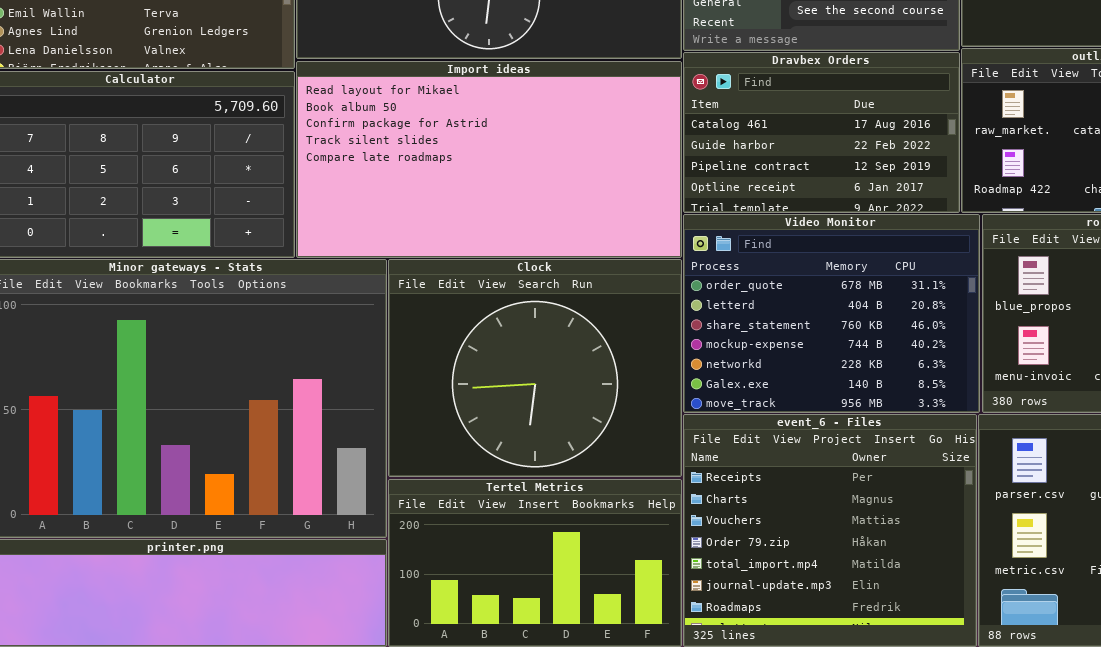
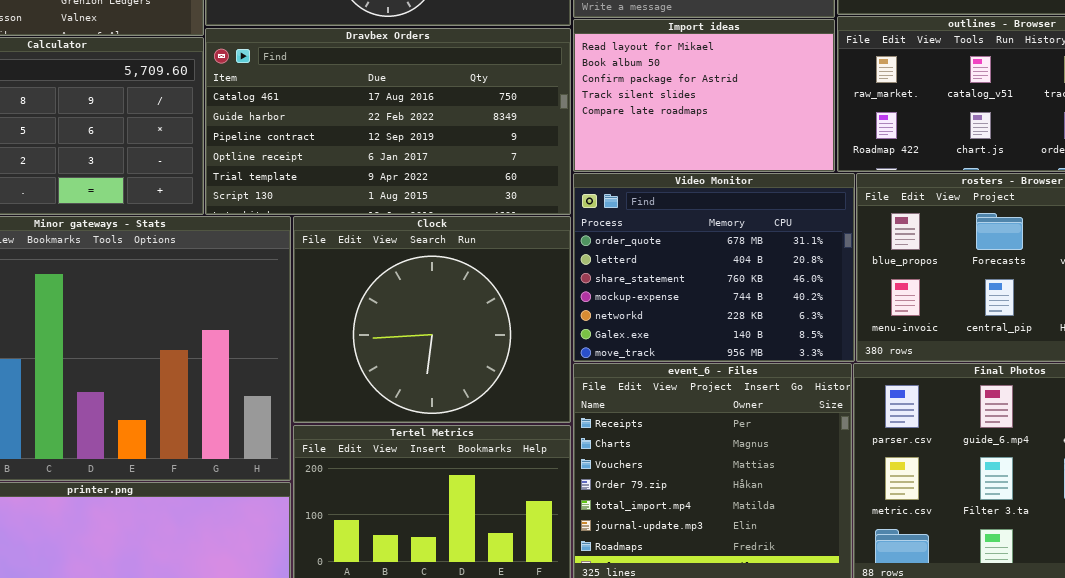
Dravbex Orders: [683,52,960,213] -> [205,28,571,215], moved, resized
Import ideas: [296,61,682,258] -> [573,19,835,172], moved, resized

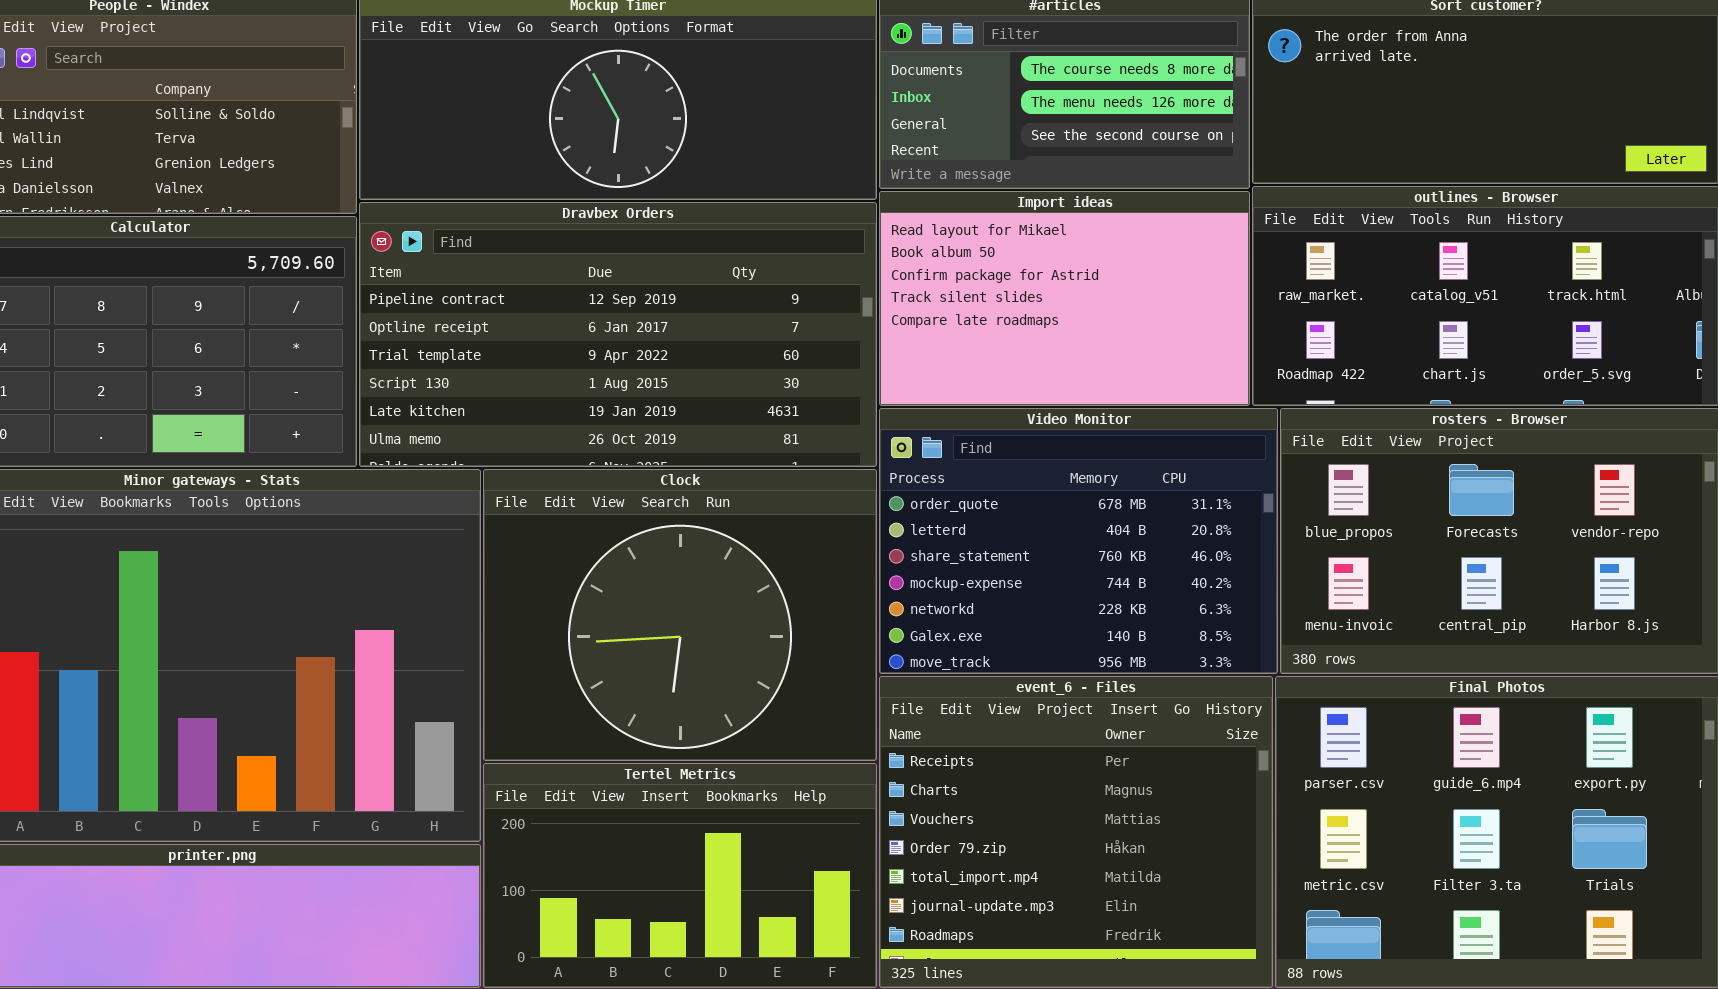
Dravbex Orders: [205,28,571,215] -> [359,202,877,467], scrolled down 2 rows

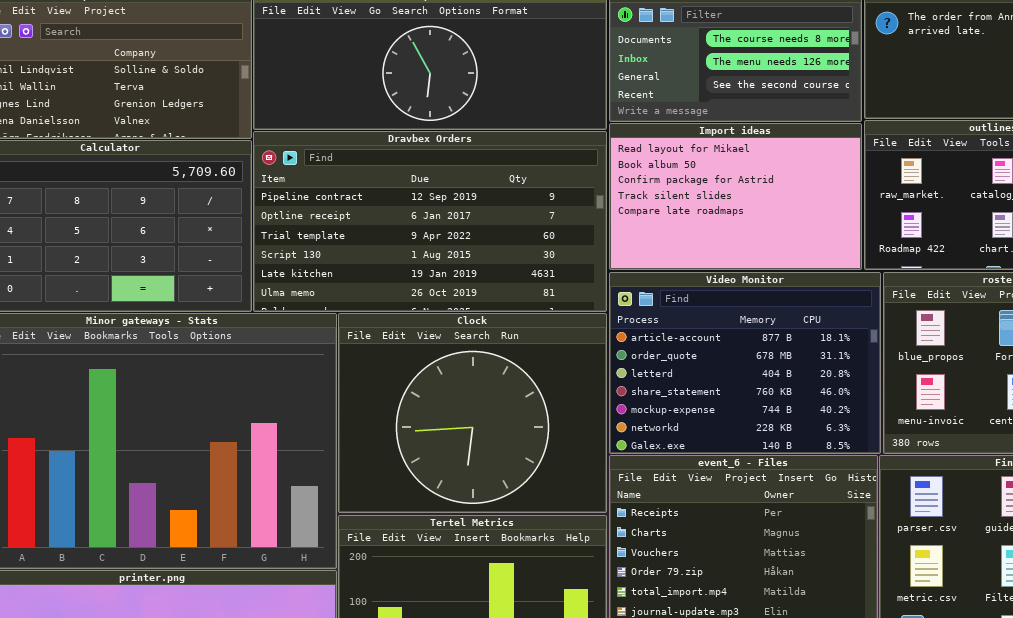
Video Monitor: [879,408,1278,674] -> [609,272,881,454], scrolled up 1 row

